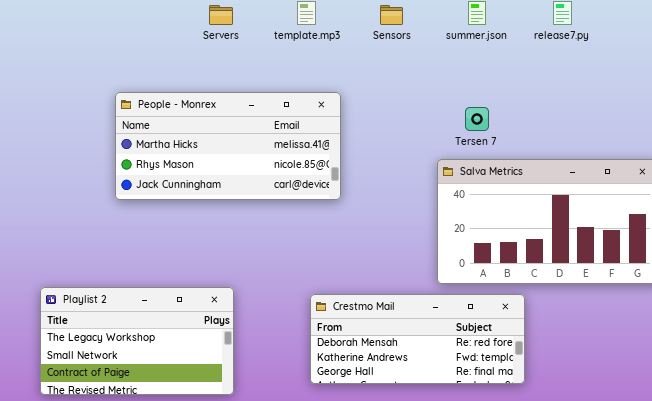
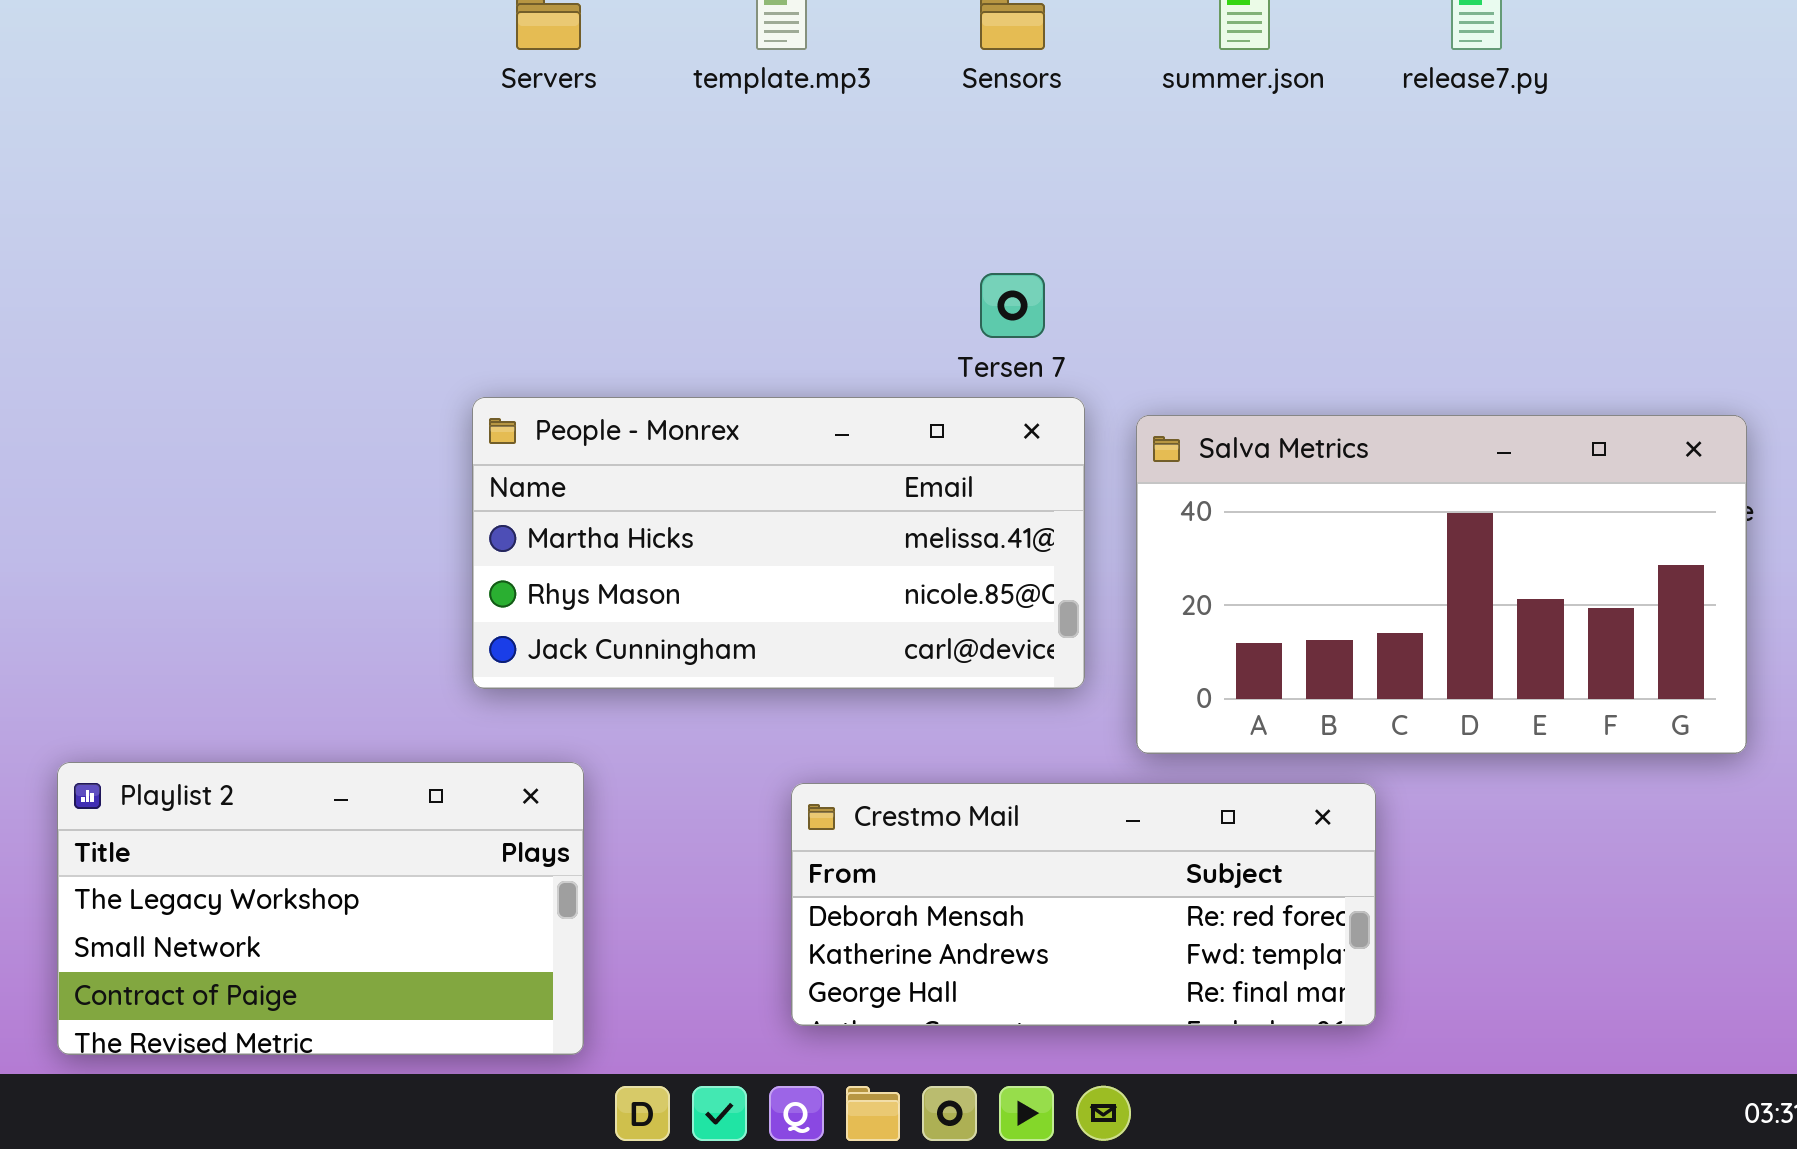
People - Monrex: [115,92,341,200] -> [472,397,1085,689], moved
Tersen 7: [465,107,489,131] -> [980,273,1045,338], moved

